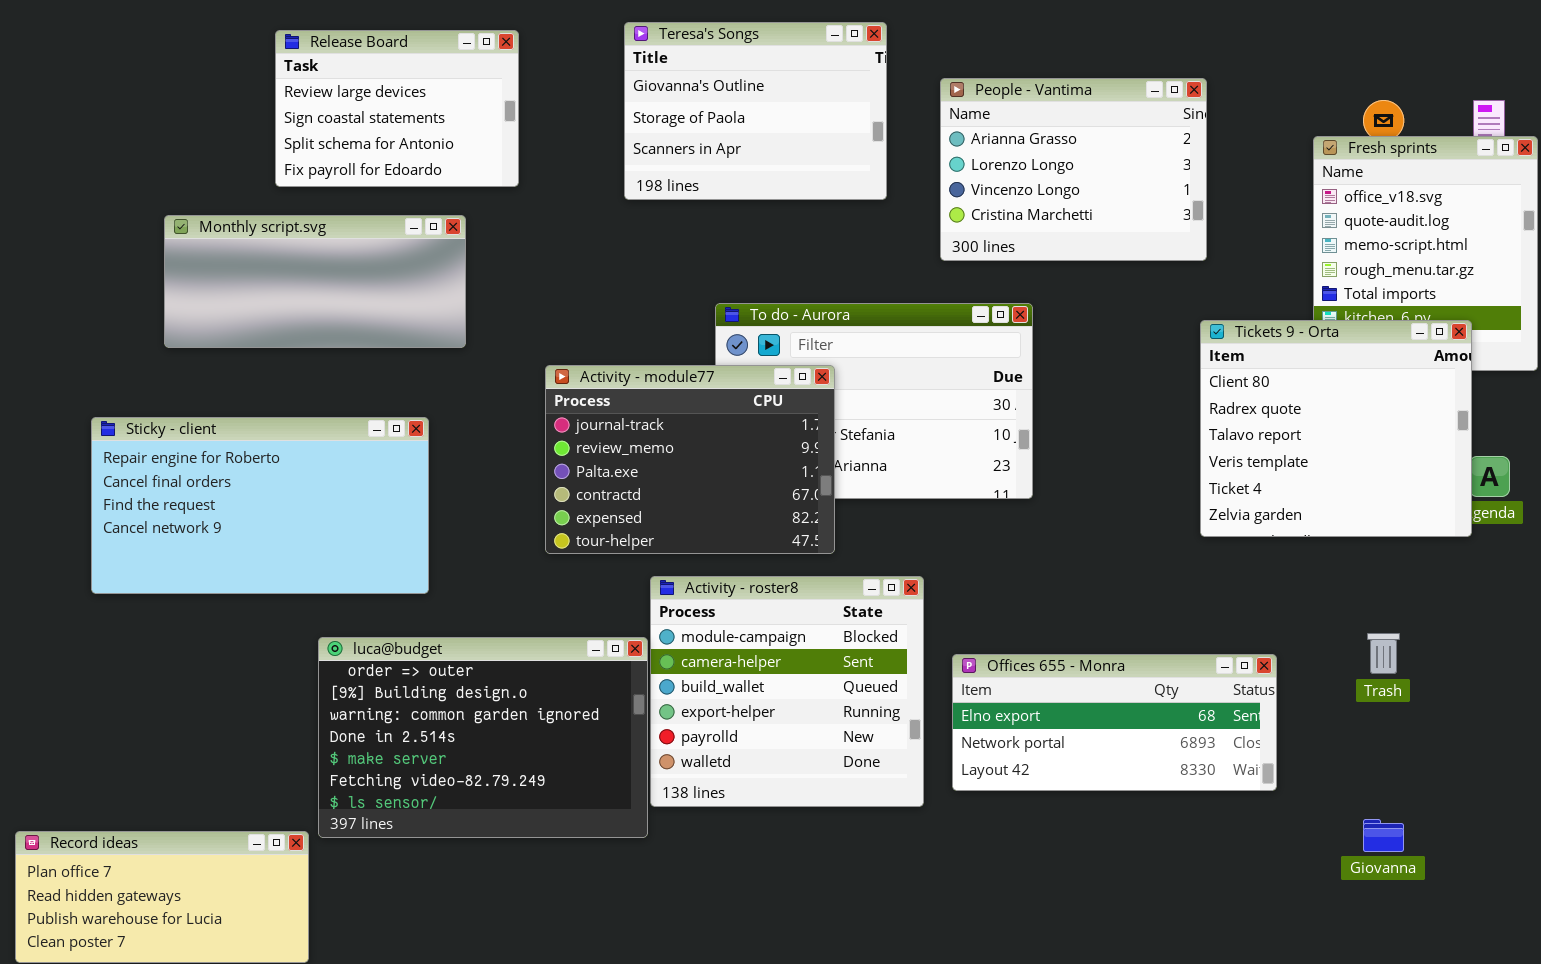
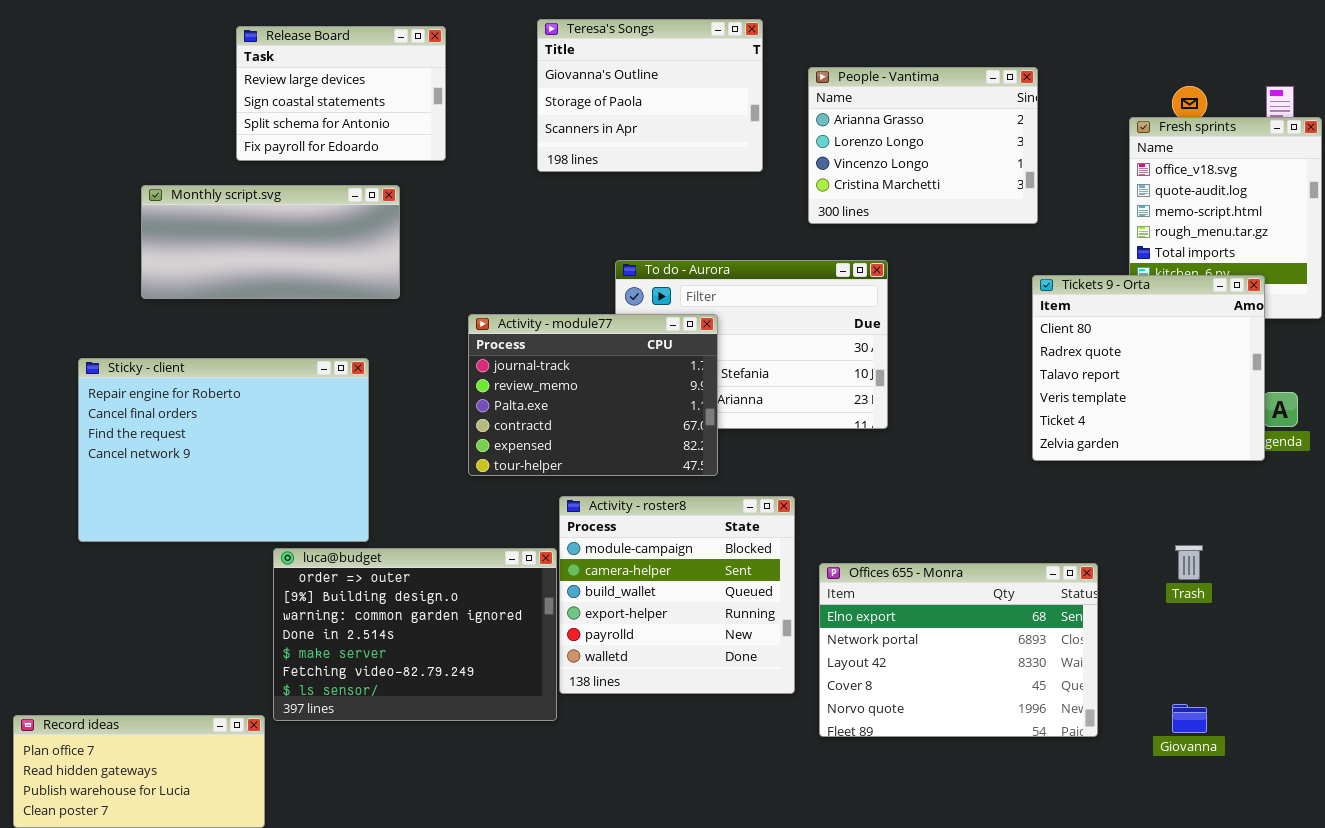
Sticky - client: [91,417,429,594] -> [78,358,369,542], resized
Offices 655 - Monra: [952,654,1277,791] -> [819,563,1098,737], resized

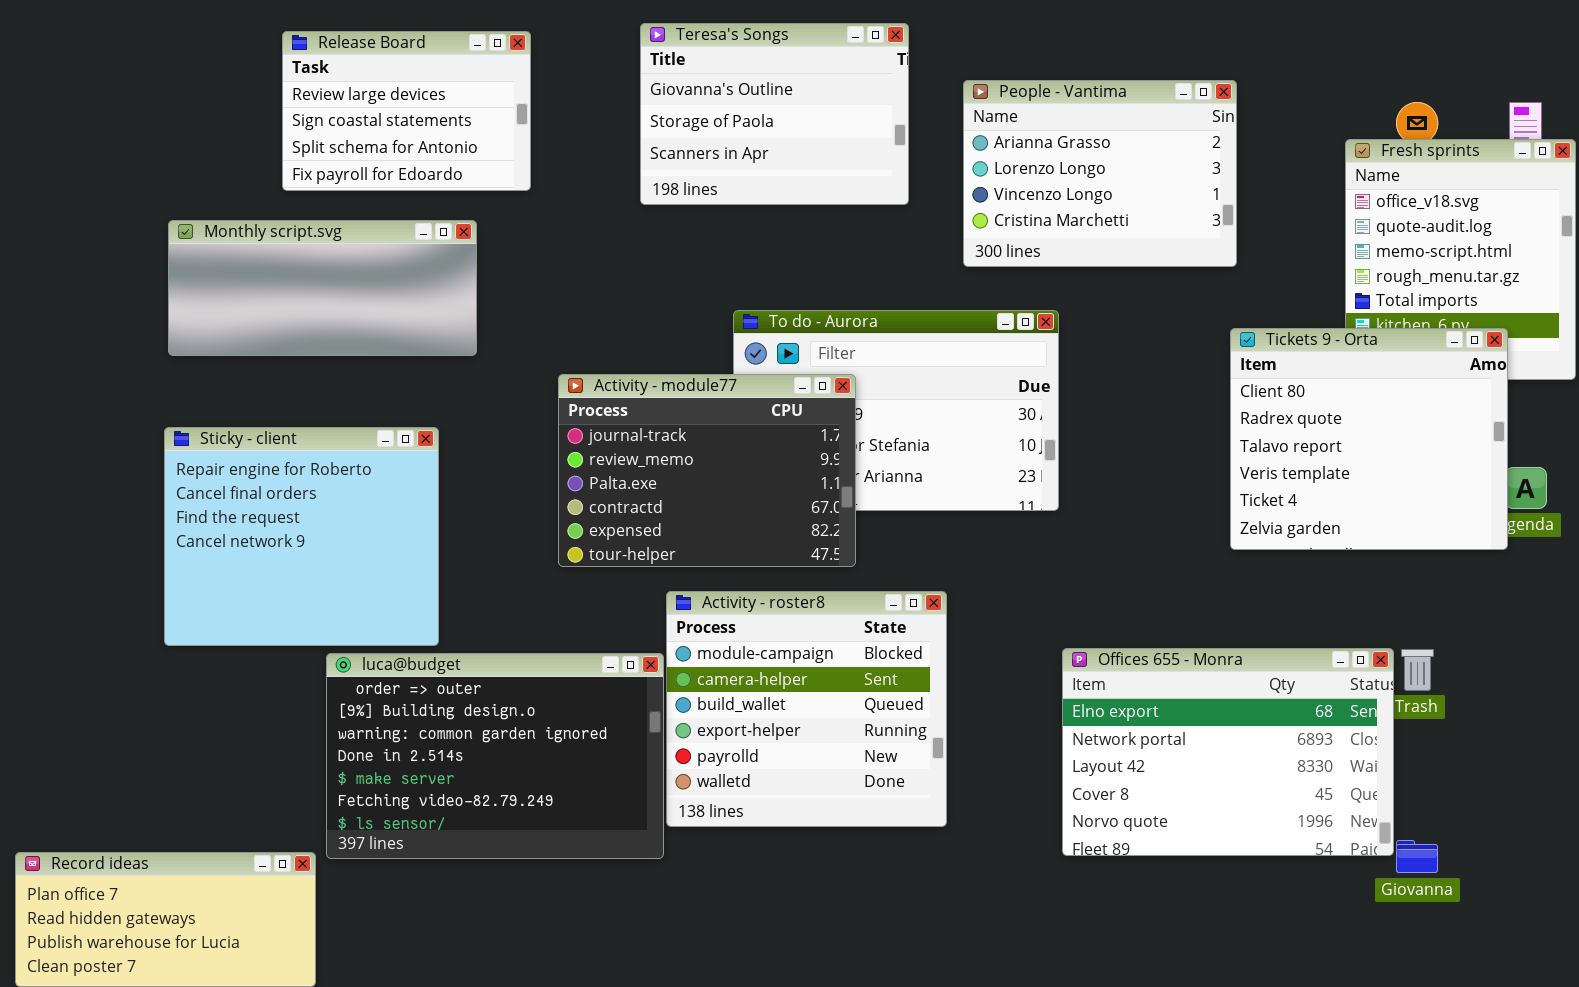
Sticky - client: [78,358,369,542] -> [164,427,439,646], resized
Offices 655 - Monra: [819,563,1098,737] -> [1062,648,1394,856], moved

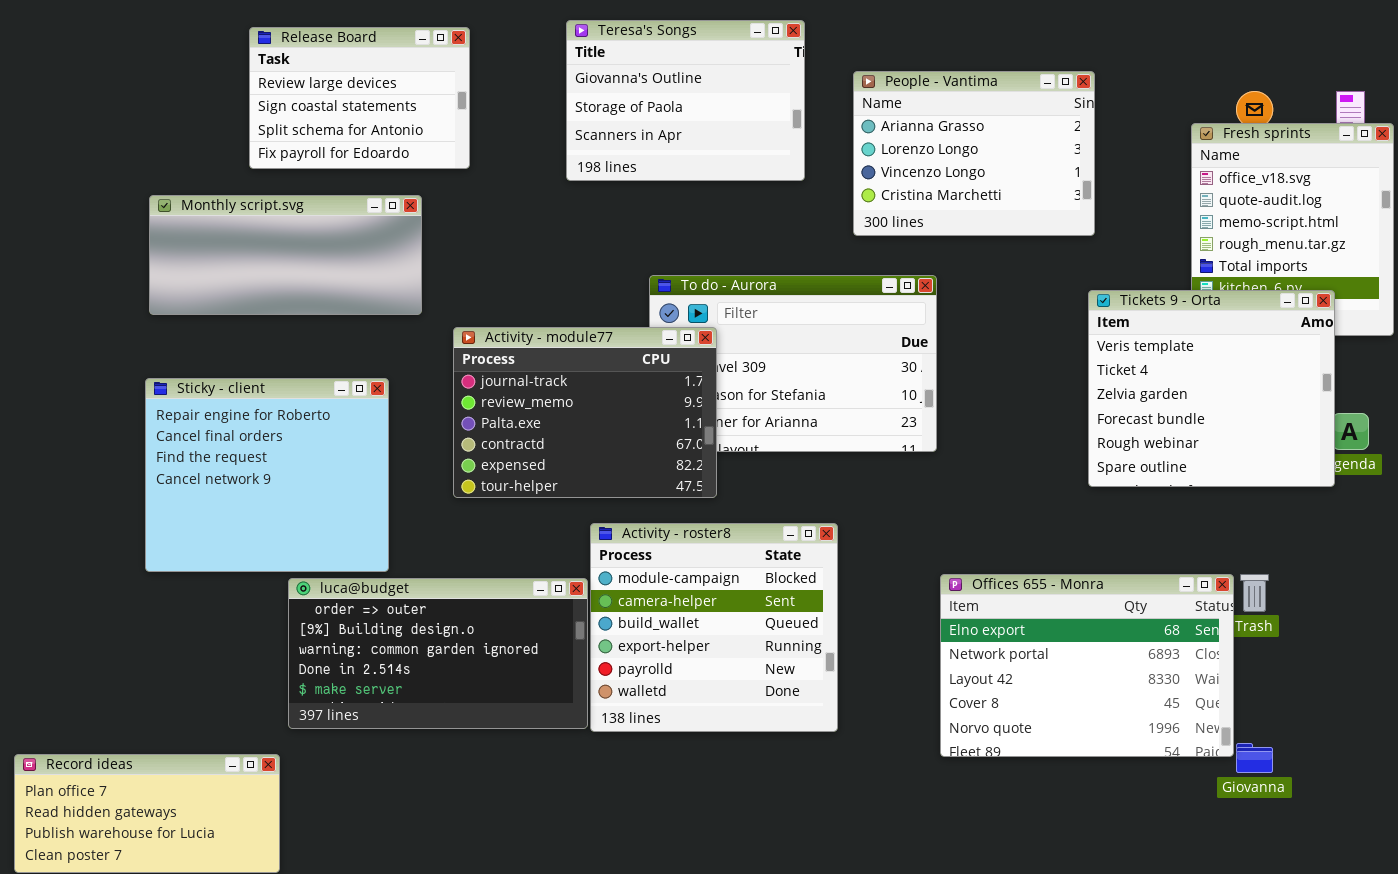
Tickets 9 - Orta: [1230,328,1508,550] -> [1088,290,1335,487], scrolled down 3 rows
Activity - module77: [558,374,856,567] -> [453,327,717,498], moved
luca@budget: [326,653,664,859] -> [288,578,588,729], resized

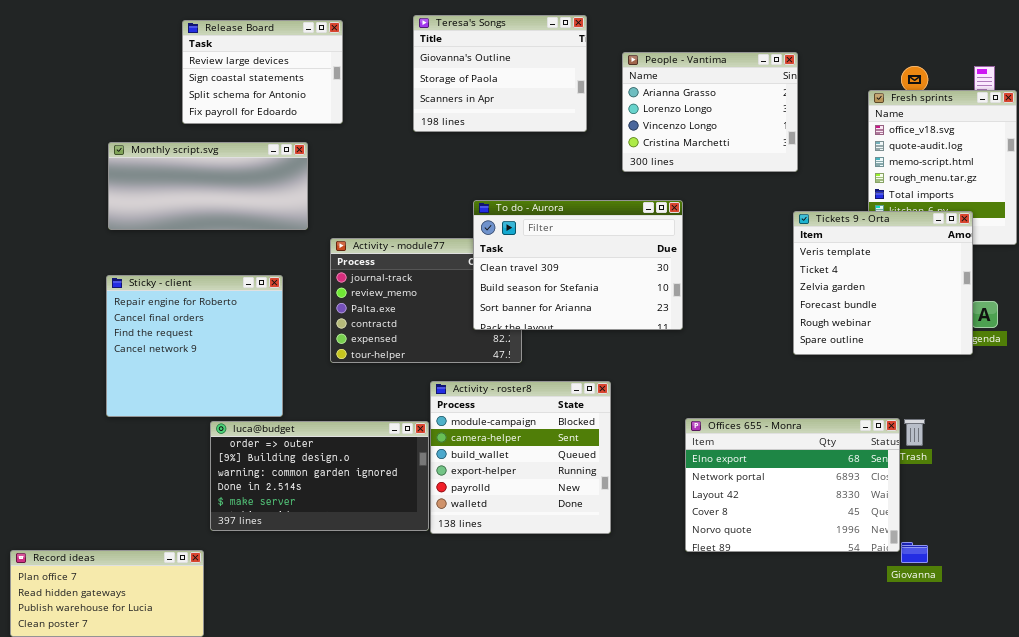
To do - Aurora: [649,275,937,452] -> [473,200,683,330], raised

